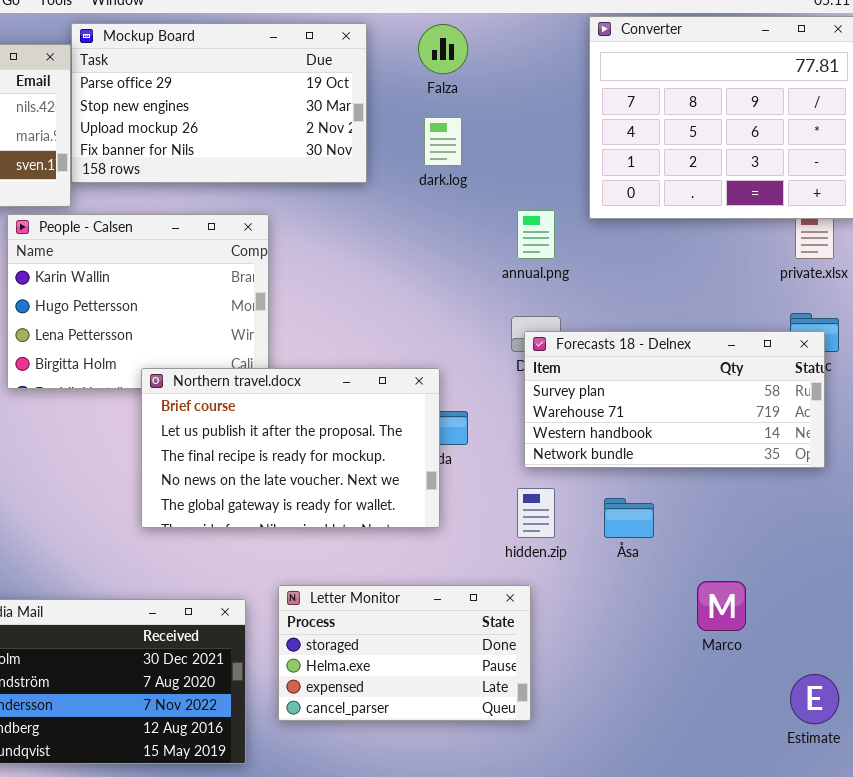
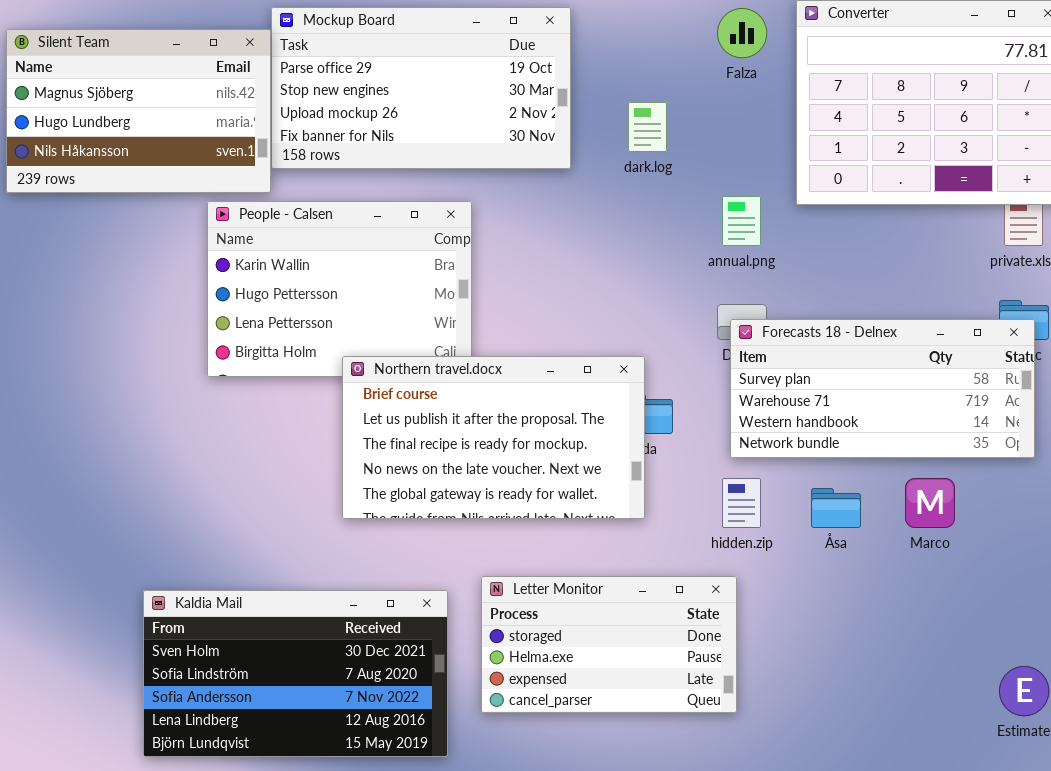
Falza: [418,24,468,74] -> [717,8,767,58], moved
Marco: [697,581,746,631] -> [905,478,955,528], moved

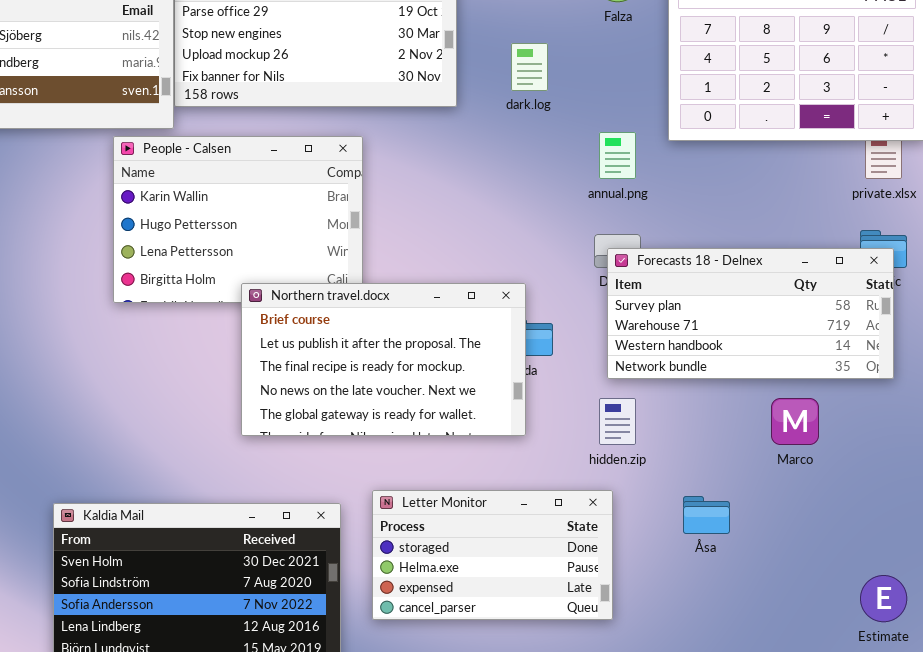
Åsa: [811,488,861,528] -> [683,496,730,534], moved

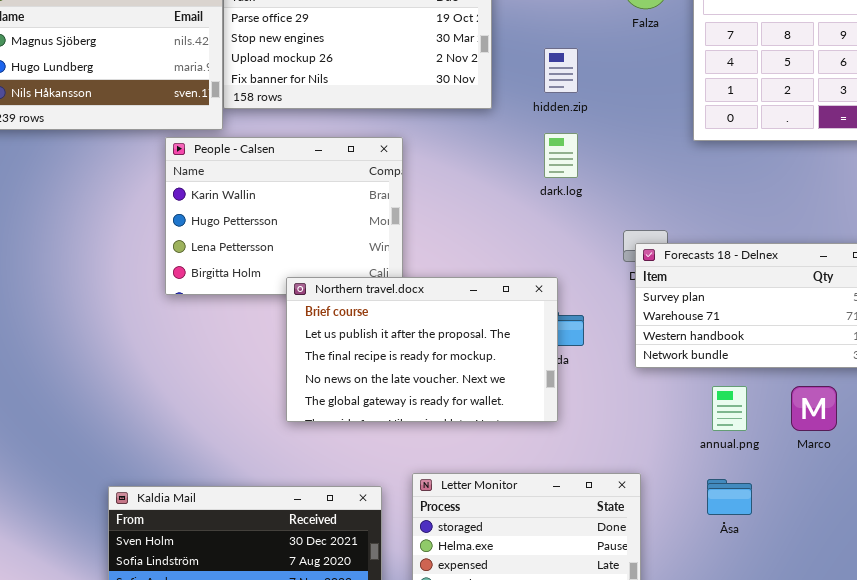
dark.log: [511,43,548,91] -> [544,133,578,178], moved
annual.png: [599,132,636,179] -> [712,386,747,431], moved
hidden.zip: [599,398,636,445] -> [544,48,578,93], moved

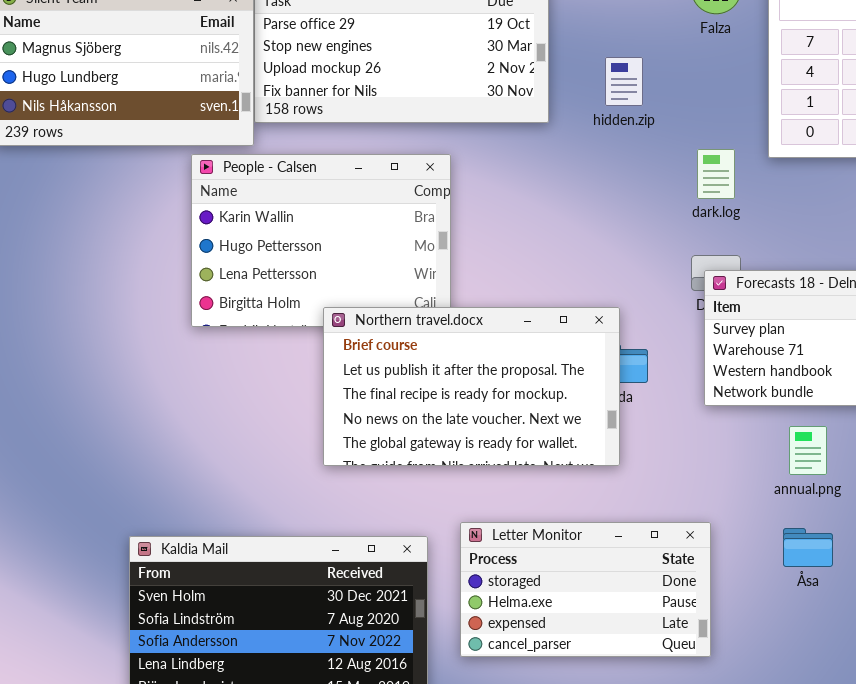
dark.log: [544,133,578,178] -> [697,149,735,199], moved

